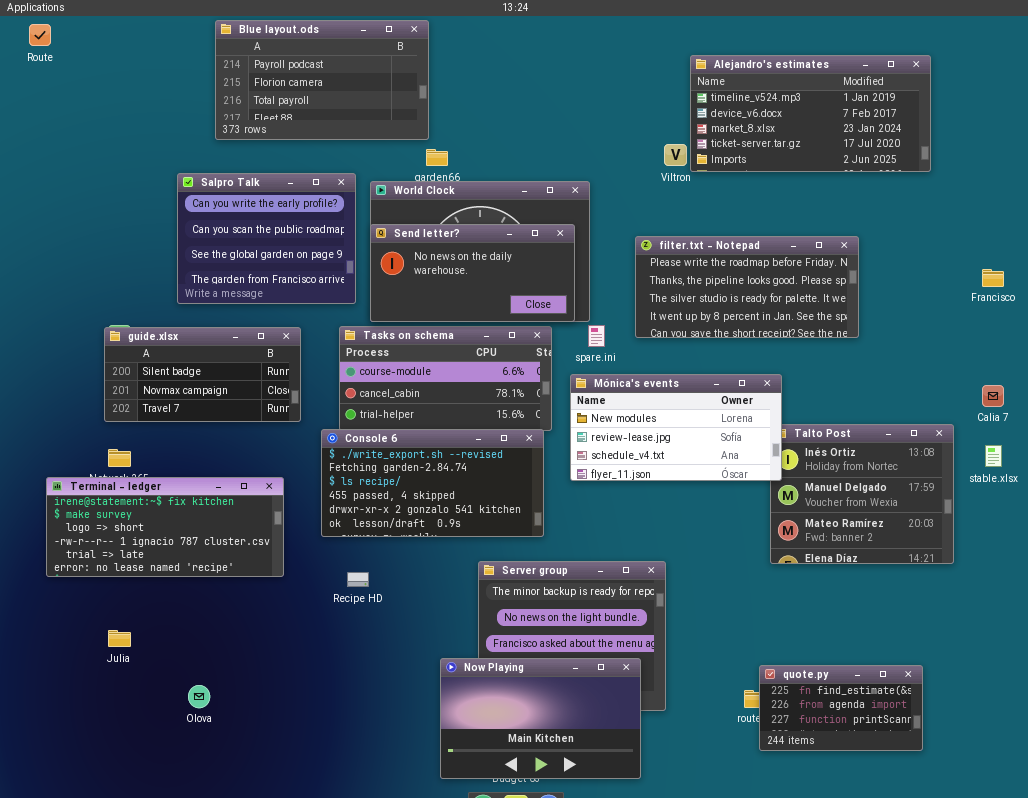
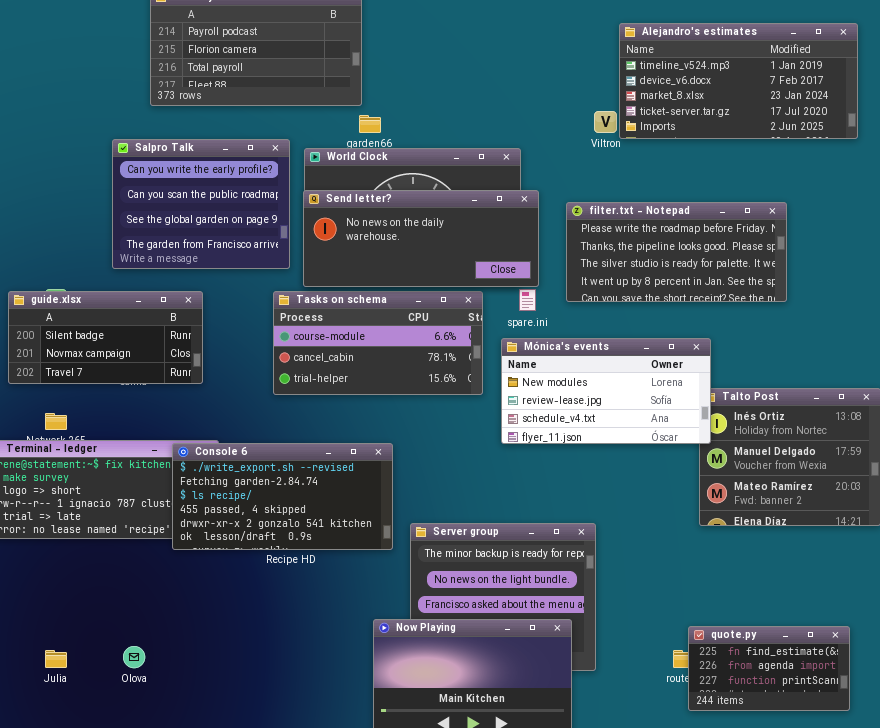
Send letter?: [370,224,575,322] -> [303,190,539,287], resized
guide.xlsx: [104,327,301,422] -> [8,291,203,384], moved
Console 6: [321,429,544,537] -> [172,443,393,550], moved
Julia: [108,630,131,647] -> [45,650,67,668], moved

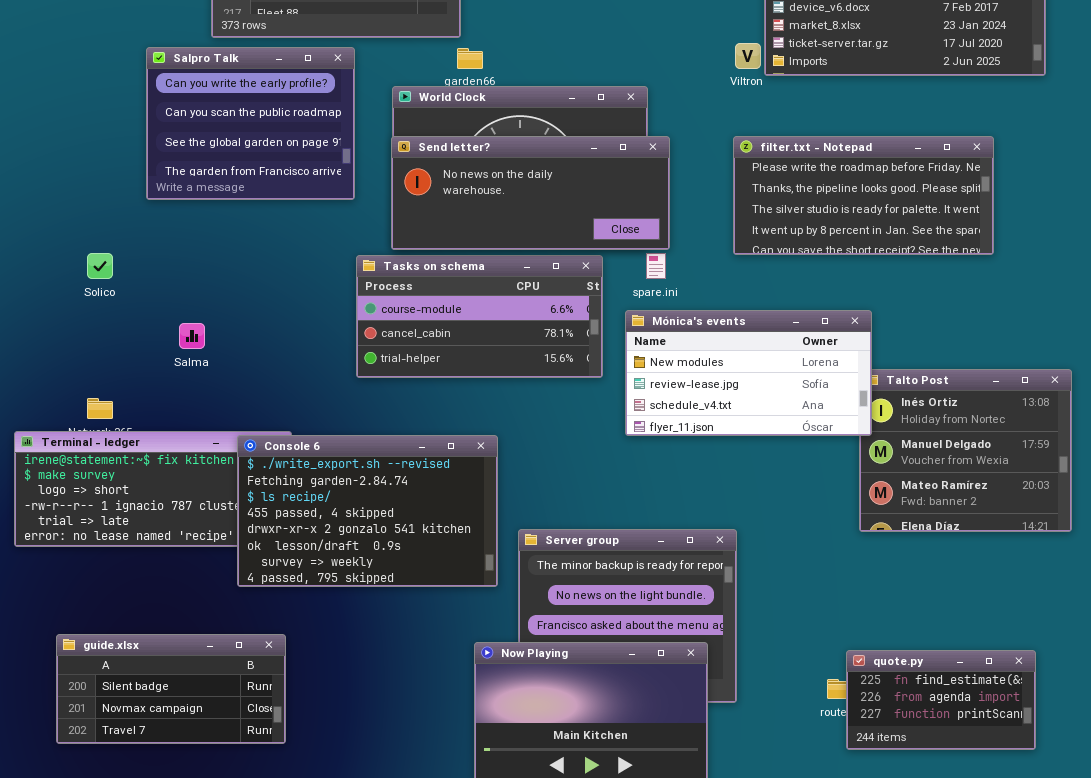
Salpro Talk: [112,139,290,269] -> [146,47,355,200], moved
filter.txt - Notepad: [566,202,787,302] -> [733,136,994,255], moved
guide.xlsx: [8,291,203,384] -> [56,634,286,744], moved
Console 6: [172,443,393,550] -> [237,435,498,587], resized

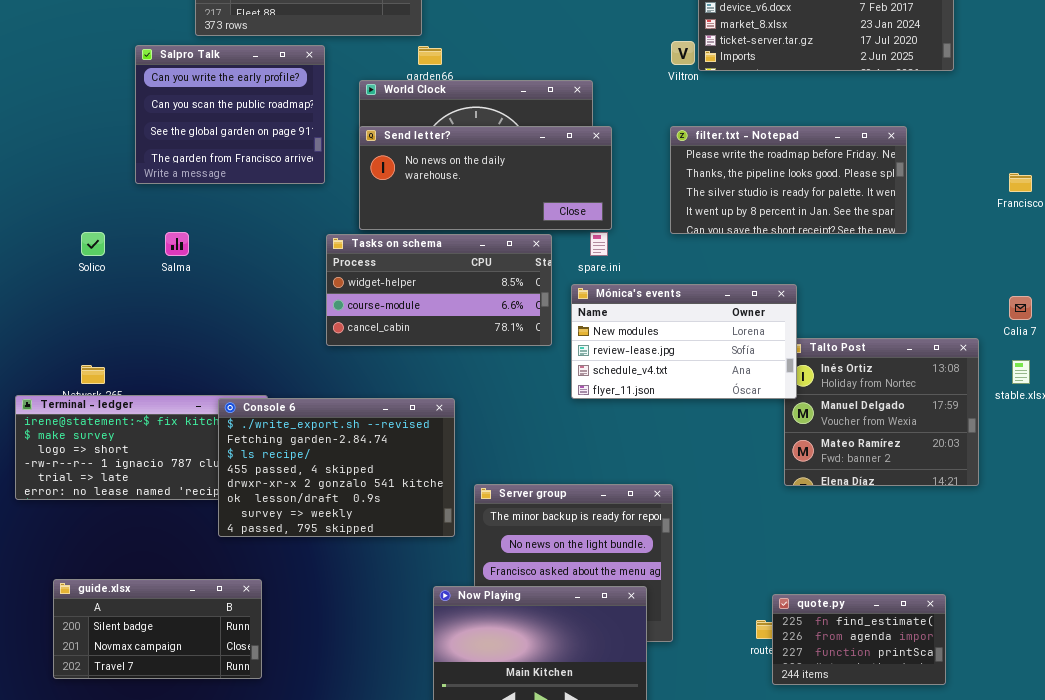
Tasks on schema: [356,255,603,378] -> [326,234,552,346], scrolled up 1 row
Salma: [179,323,205,349] -> [165,232,189,256], moved

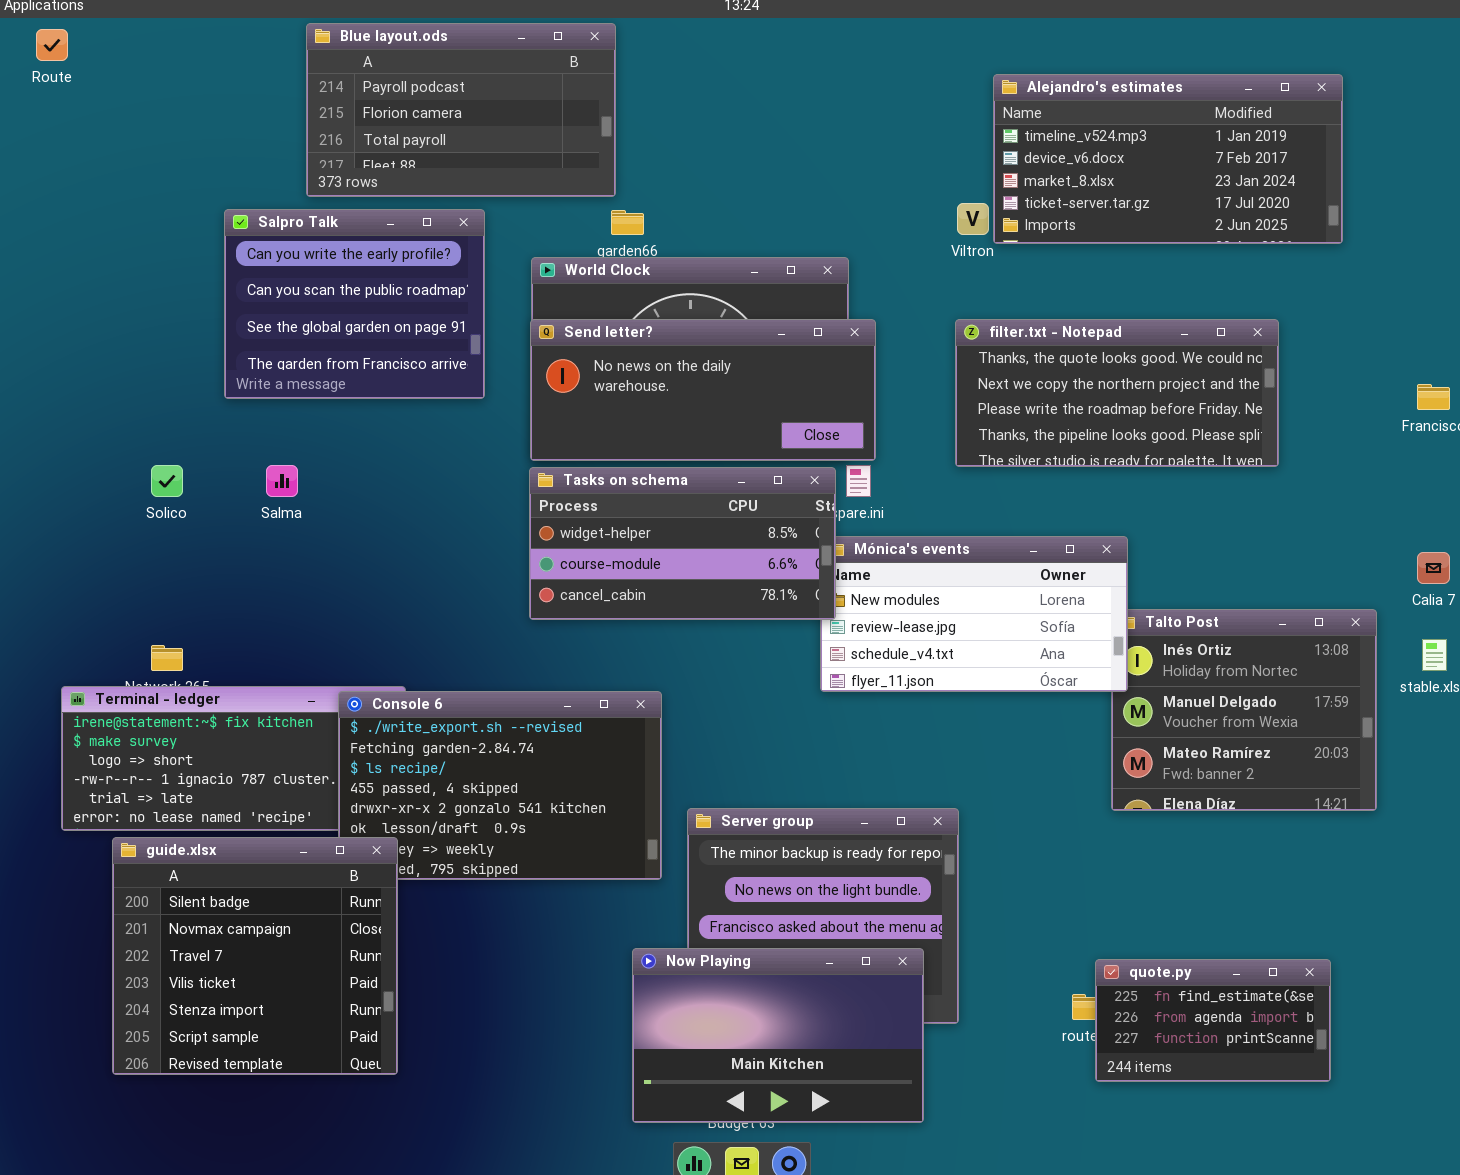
filter.txt - Notepad: [670,126,907,234] -> [955,319,1279,467], scrolled up 2 rows
Tasks on schema: [326,234,552,346] -> [529,467,836,620], moved
guide.xlsx: [53,579,262,679] -> [112,837,398,1075], resized

